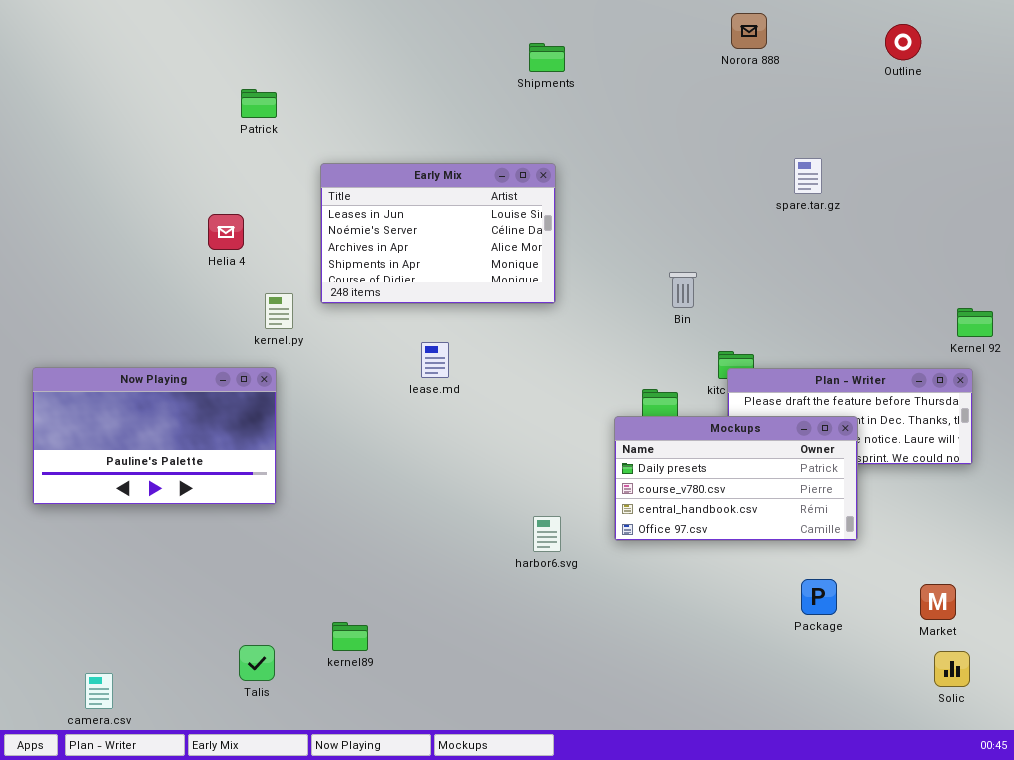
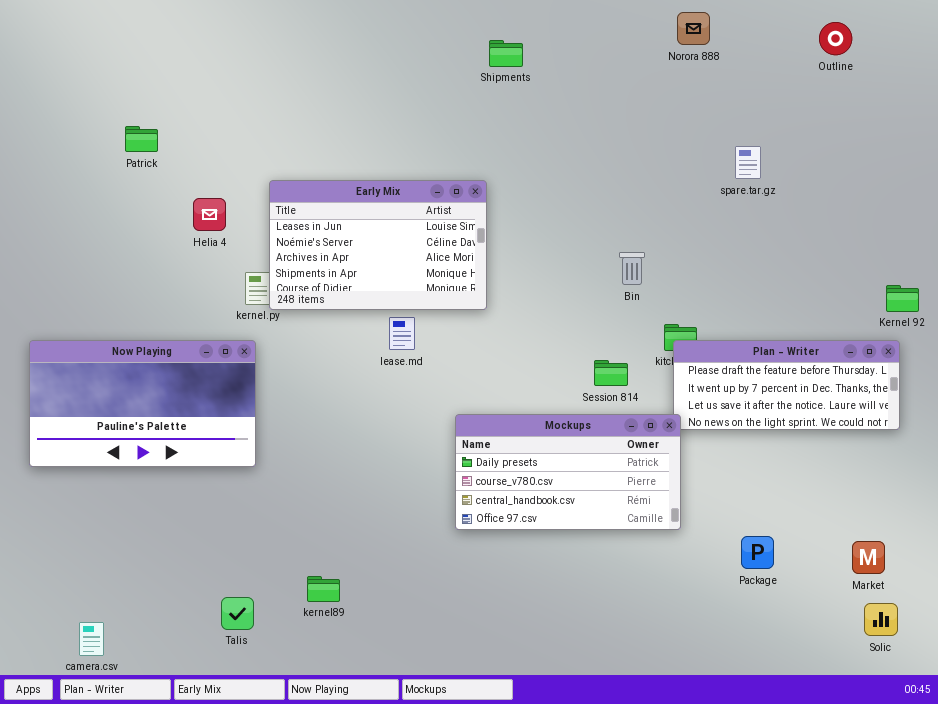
Patrick: [241,89,277,118] -> [125,126,158,152], moved
Early Mix: [320,163,556,304] -> [269,180,487,310], moved
Mockups: [614,416,858,541] -> [455,414,681,530], moved

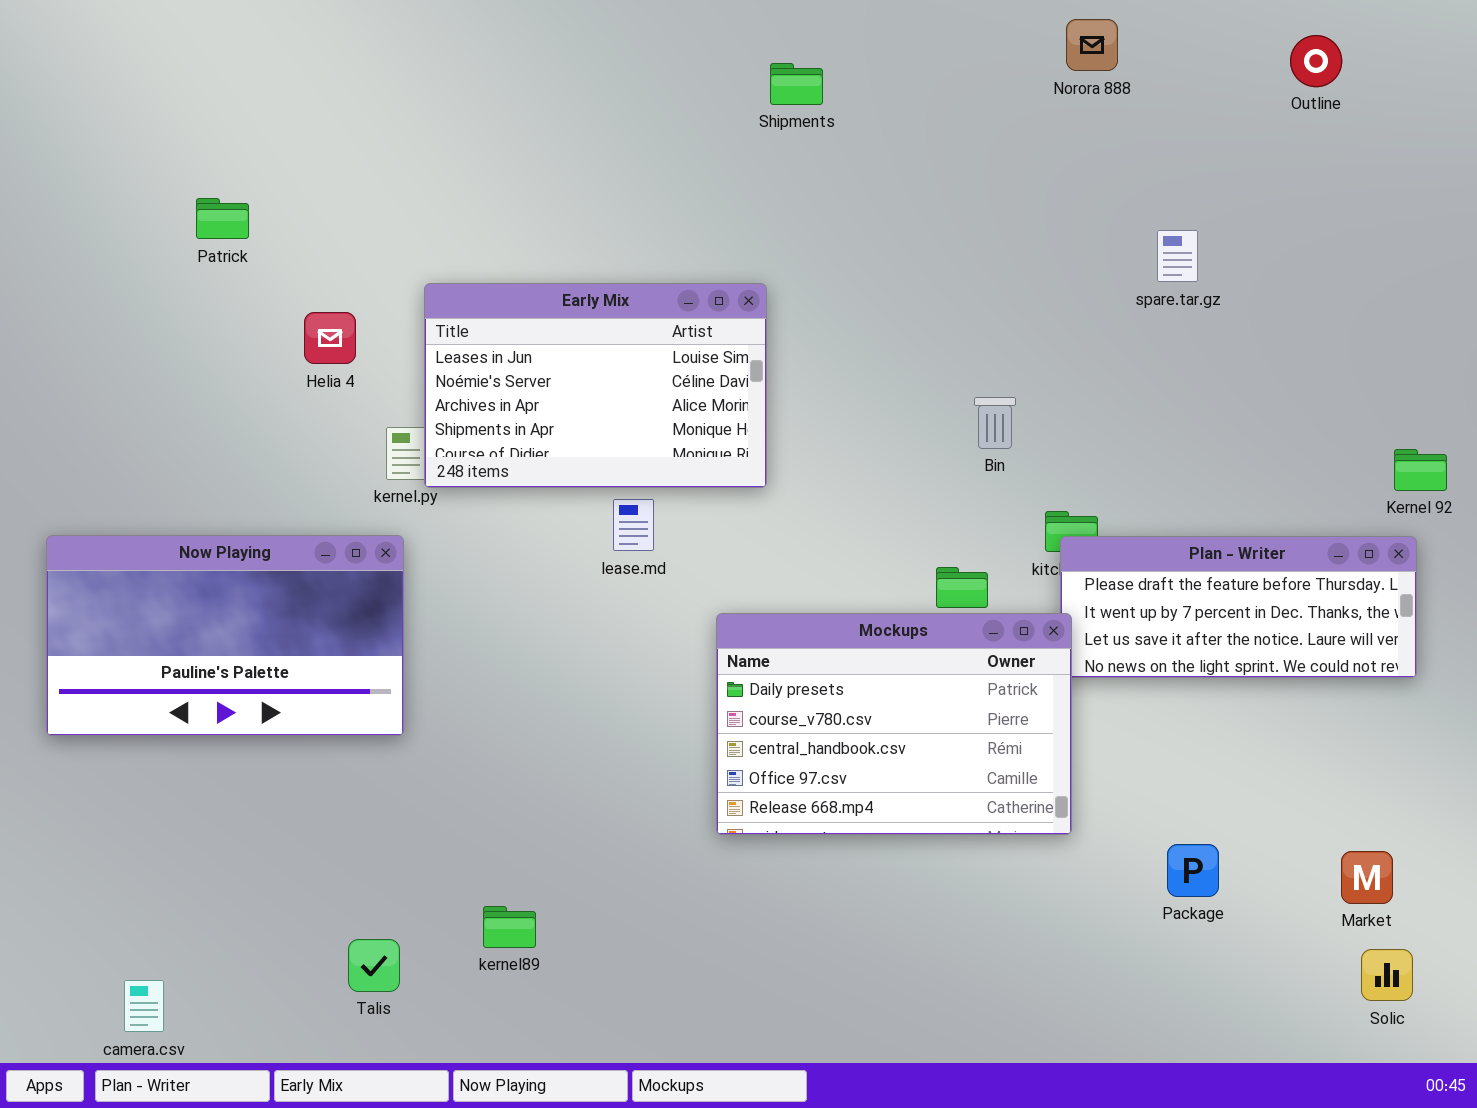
Mockups: [455,414,681,530] -> [716,613,1072,835], resized

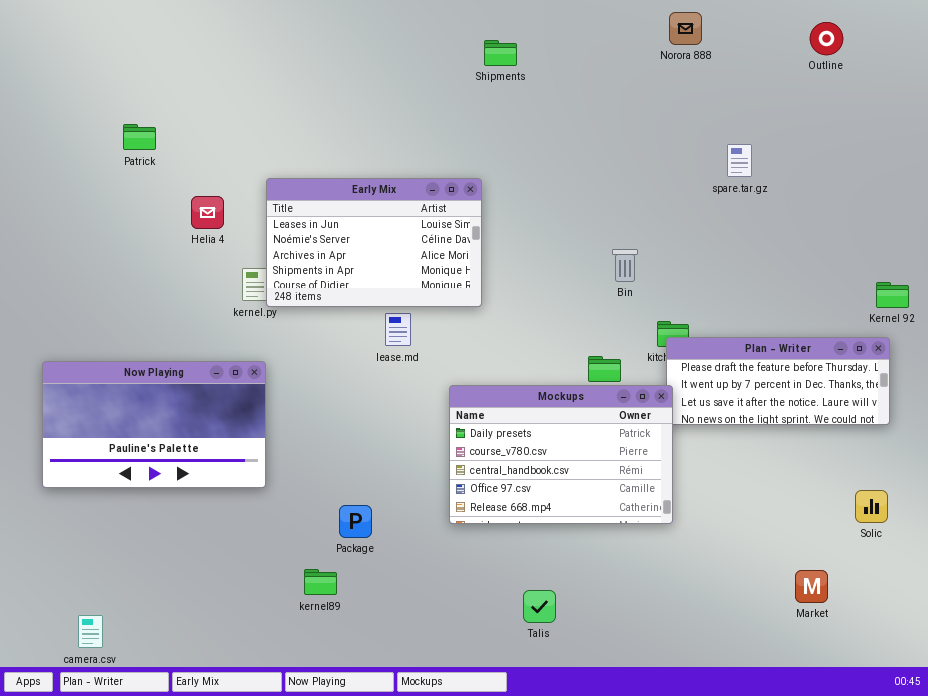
Now Playing: [46,535,404,736] -> [42,361,266,488], moved
Package: [1167,844,1219,897] -> [339,505,372,538], moved
Market: [1341,851,1393,904] -> [795,570,828,603], moved
Talis: [348,939,400,992] -> [523,590,556,623], moved
Solic: [1361,949,1413,1001] -> [855,490,888,523], moved

